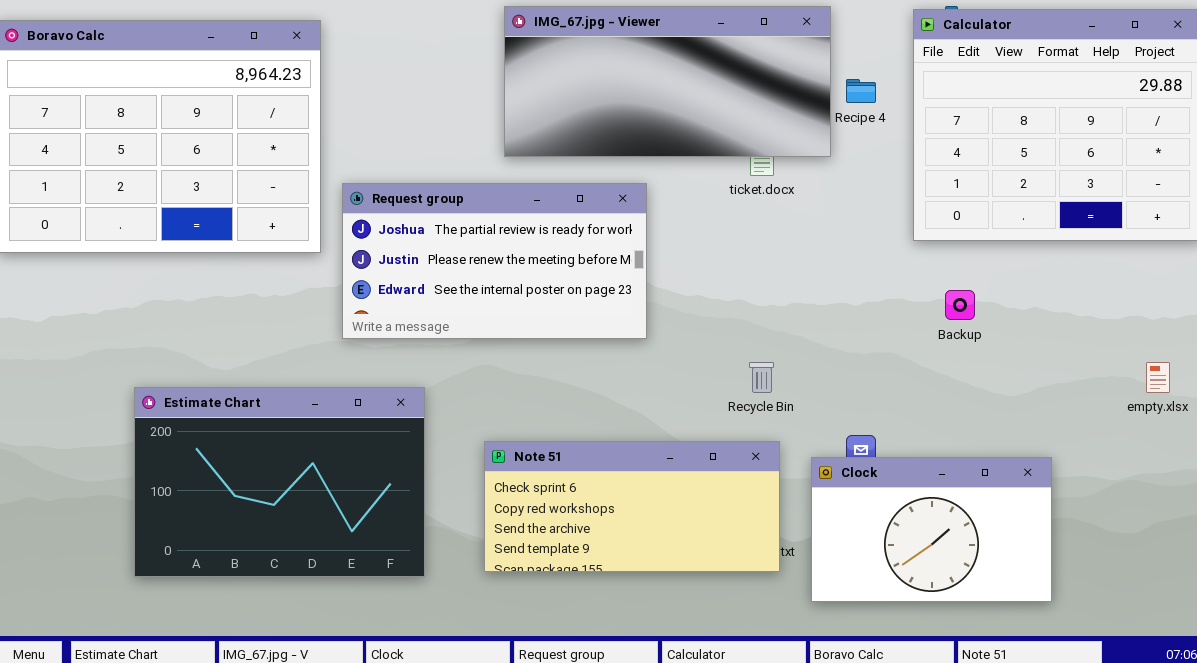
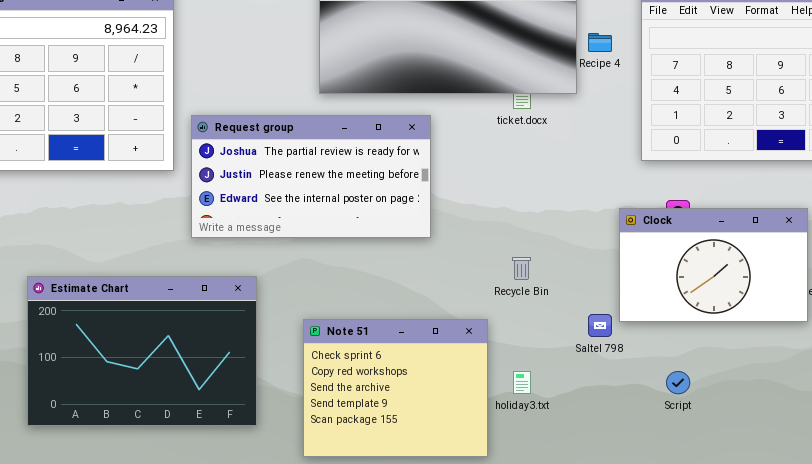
Note 51: [484,441,780,572] -> [303,319,488,457], resized
Clock: [811,457,1052,602] -> [619,208,808,322], moved

